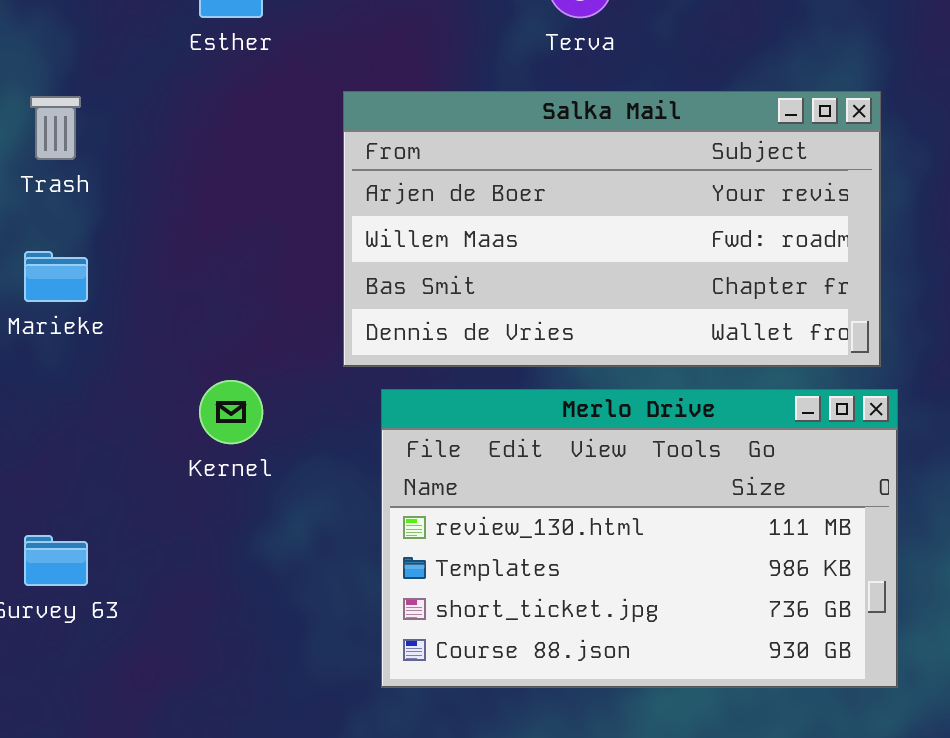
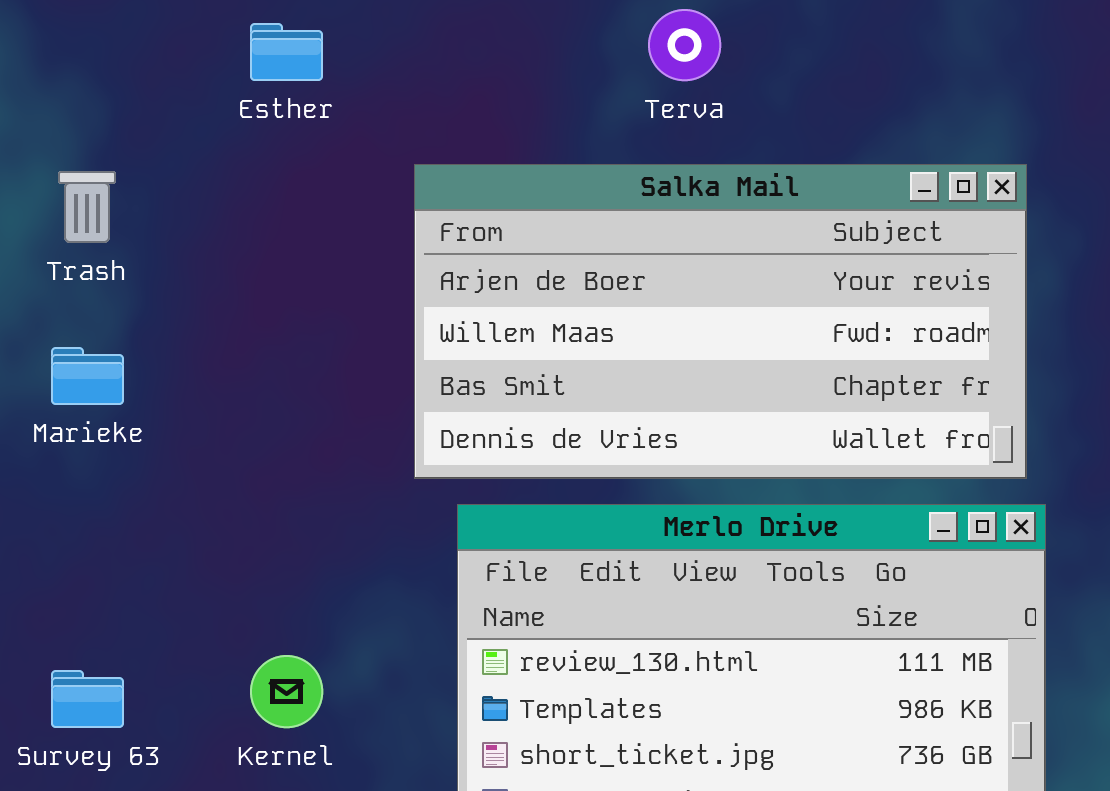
Kernel: [199,380,263,444] -> [250,655,323,728], moved

